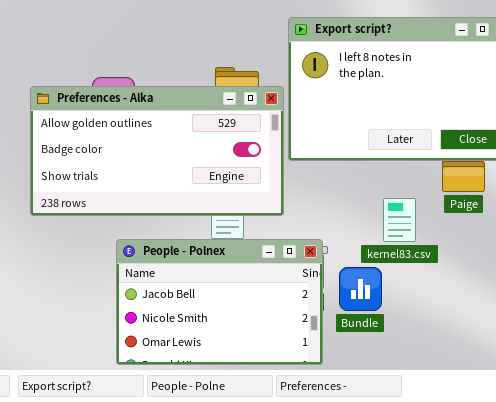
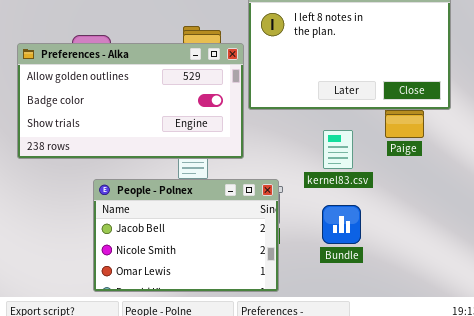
kernel83.csv: [383,198,416,242] -> [323,130,353,169], moved
Bundle: [339,267,382,311] -> [322,205,361,244], moved

